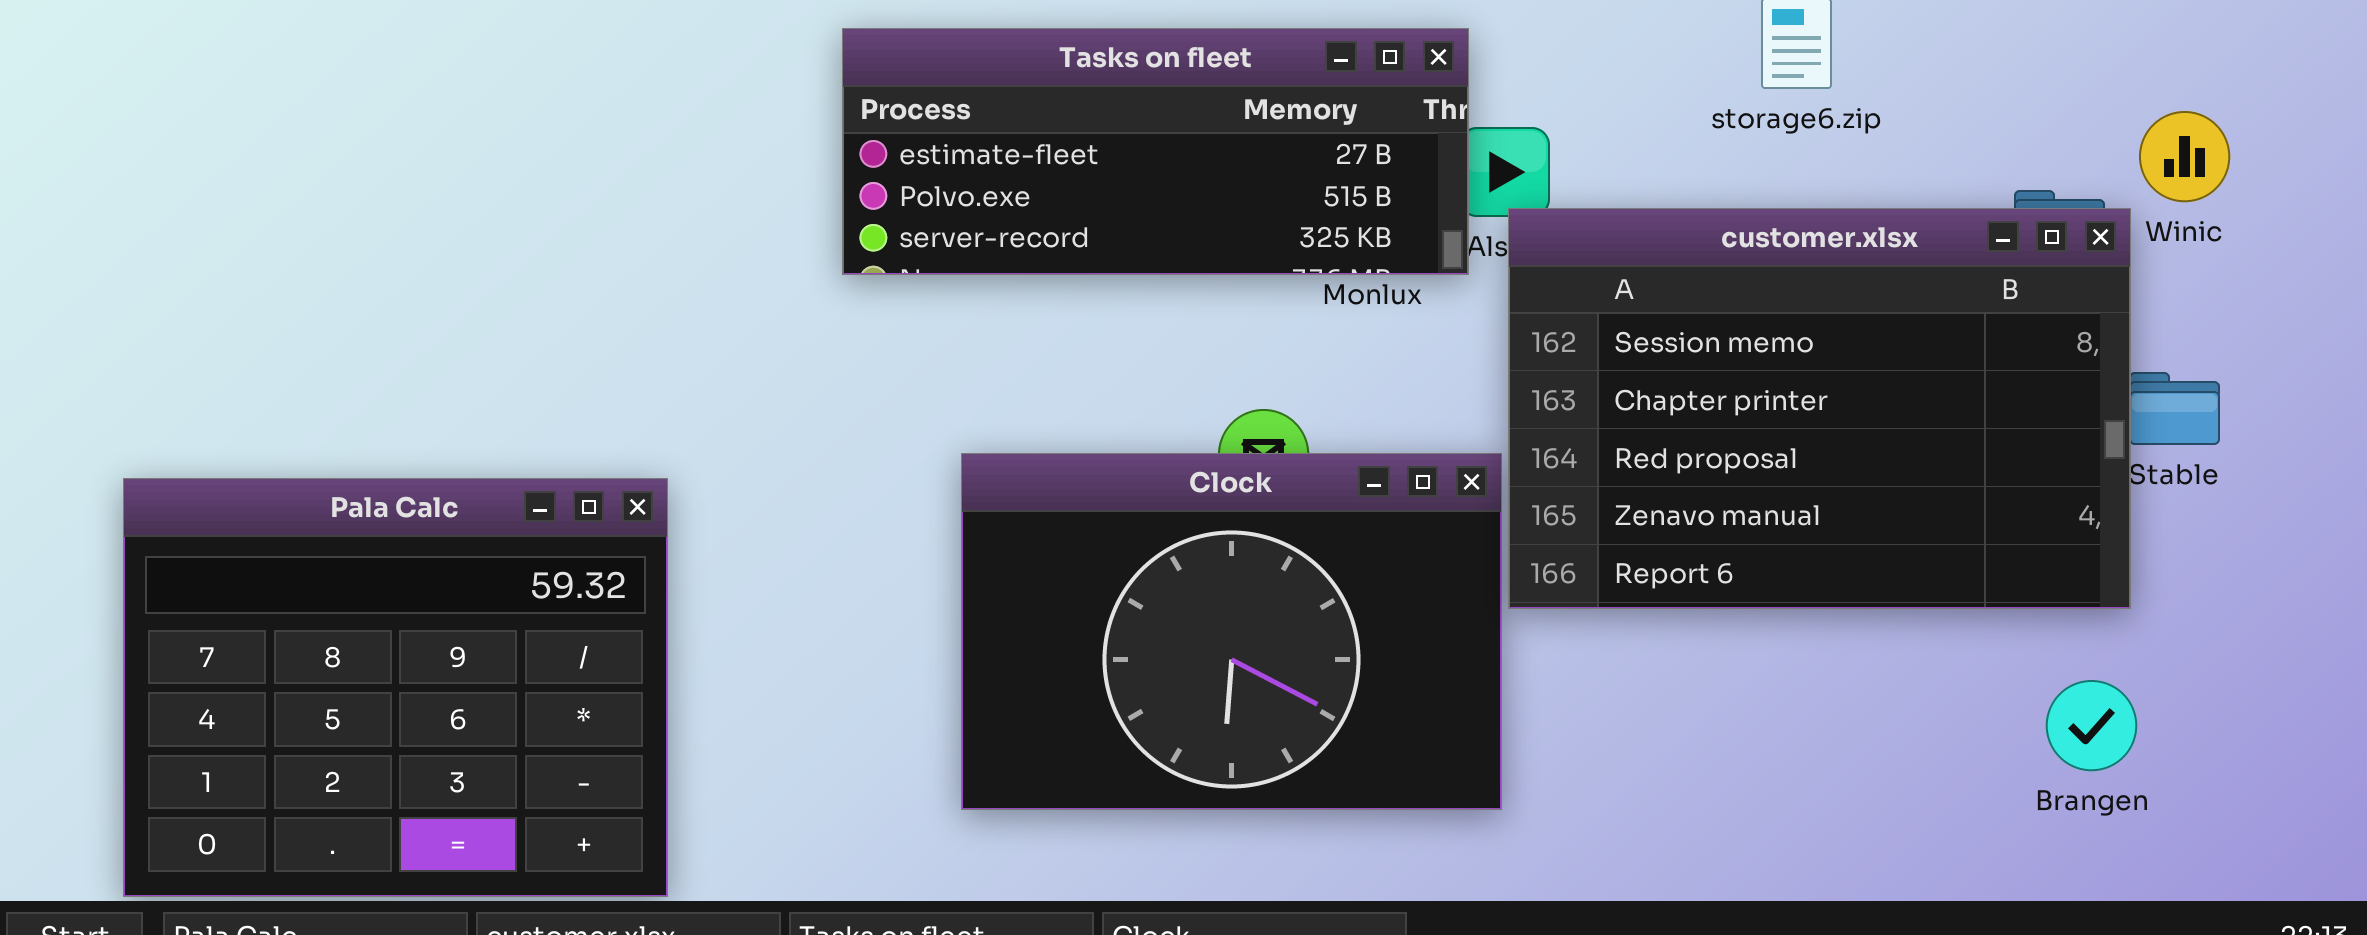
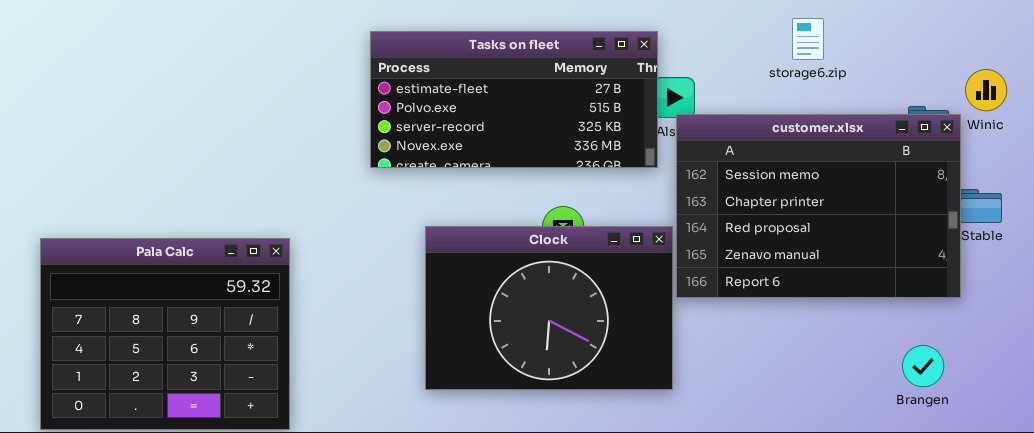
Tasks on fleet: [842,28,1469,275] -> [370,31,658,168], resized
Brangen: [2046,680,2137,771] -> [902,345,944,387], moved

